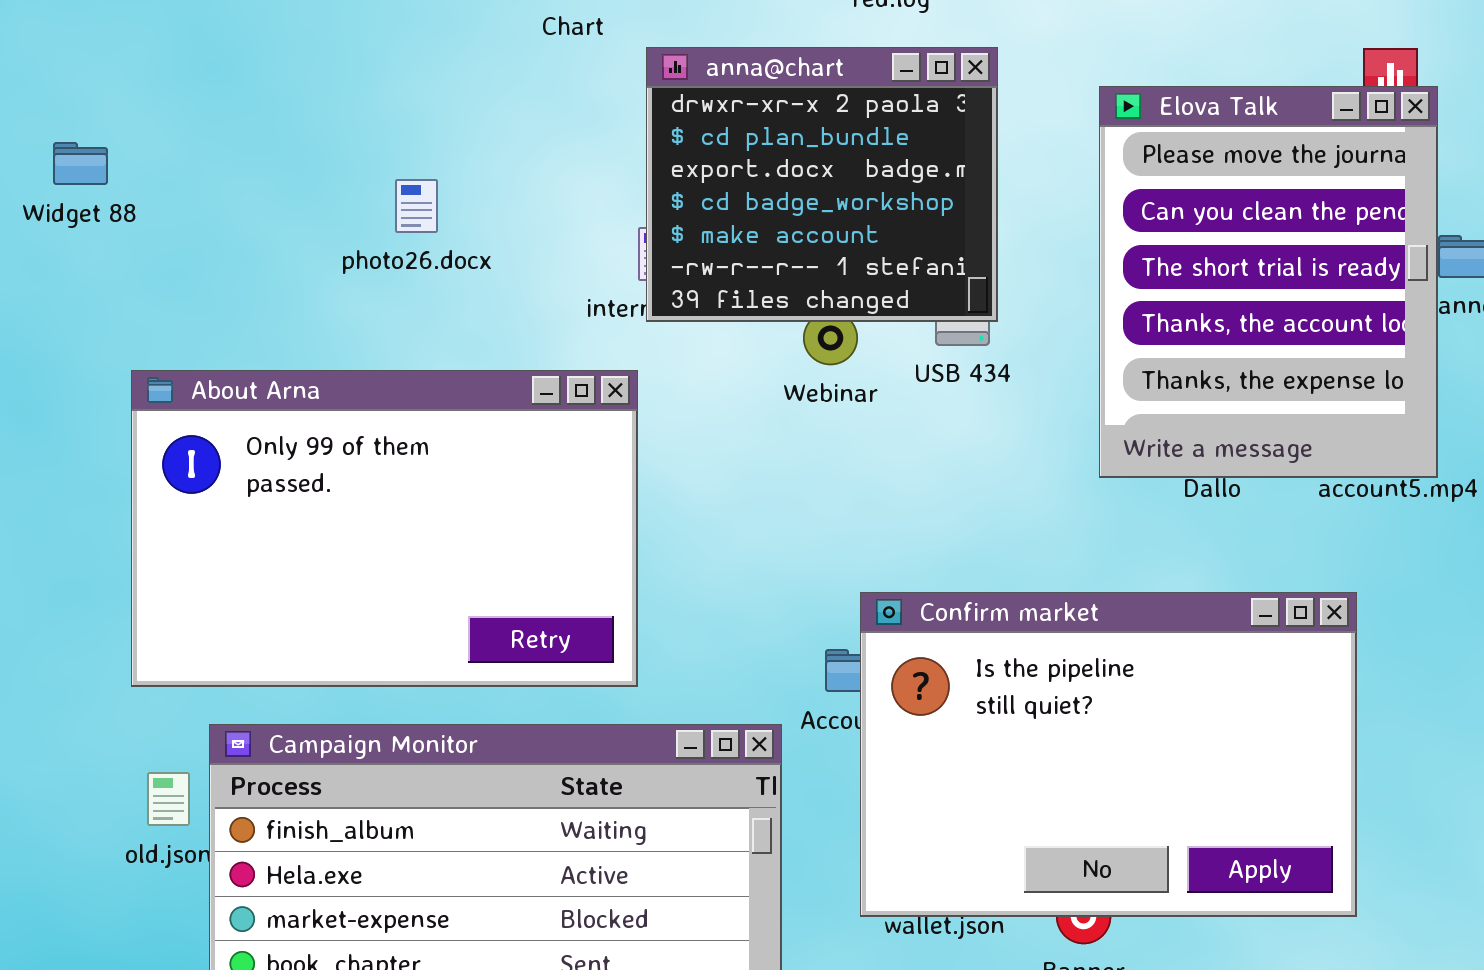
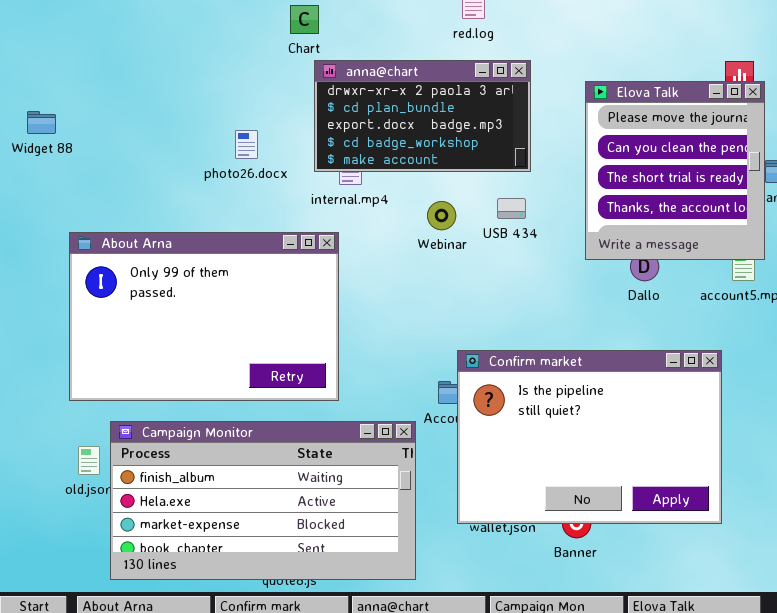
anna@chart: [646,47,998,322] -> [314,60,531,172], resized
Elova Talk: [1099,86,1438,478] -> [585,81,765,260], resized
photo26.docx: [395,179,438,233] -> [235,130,258,159], moved

